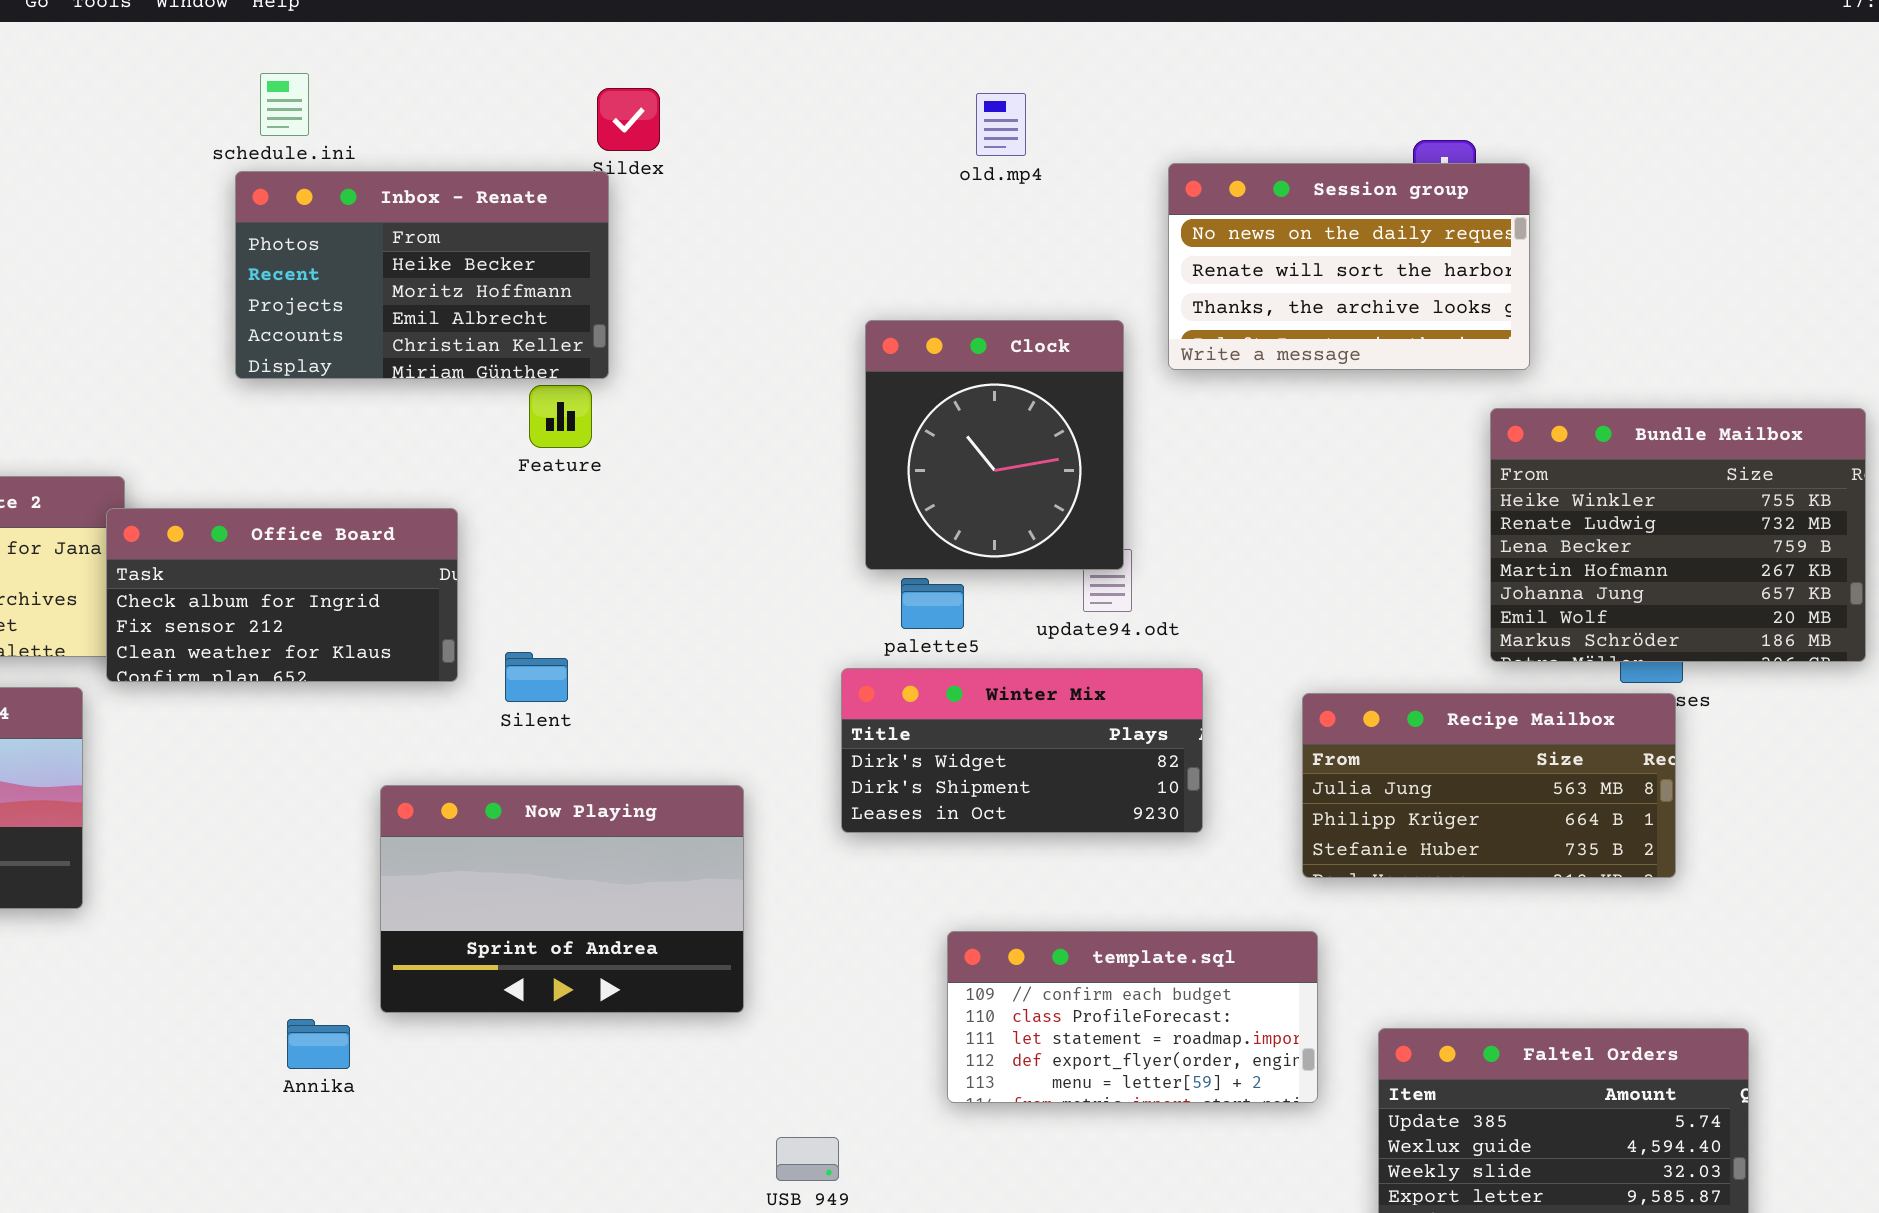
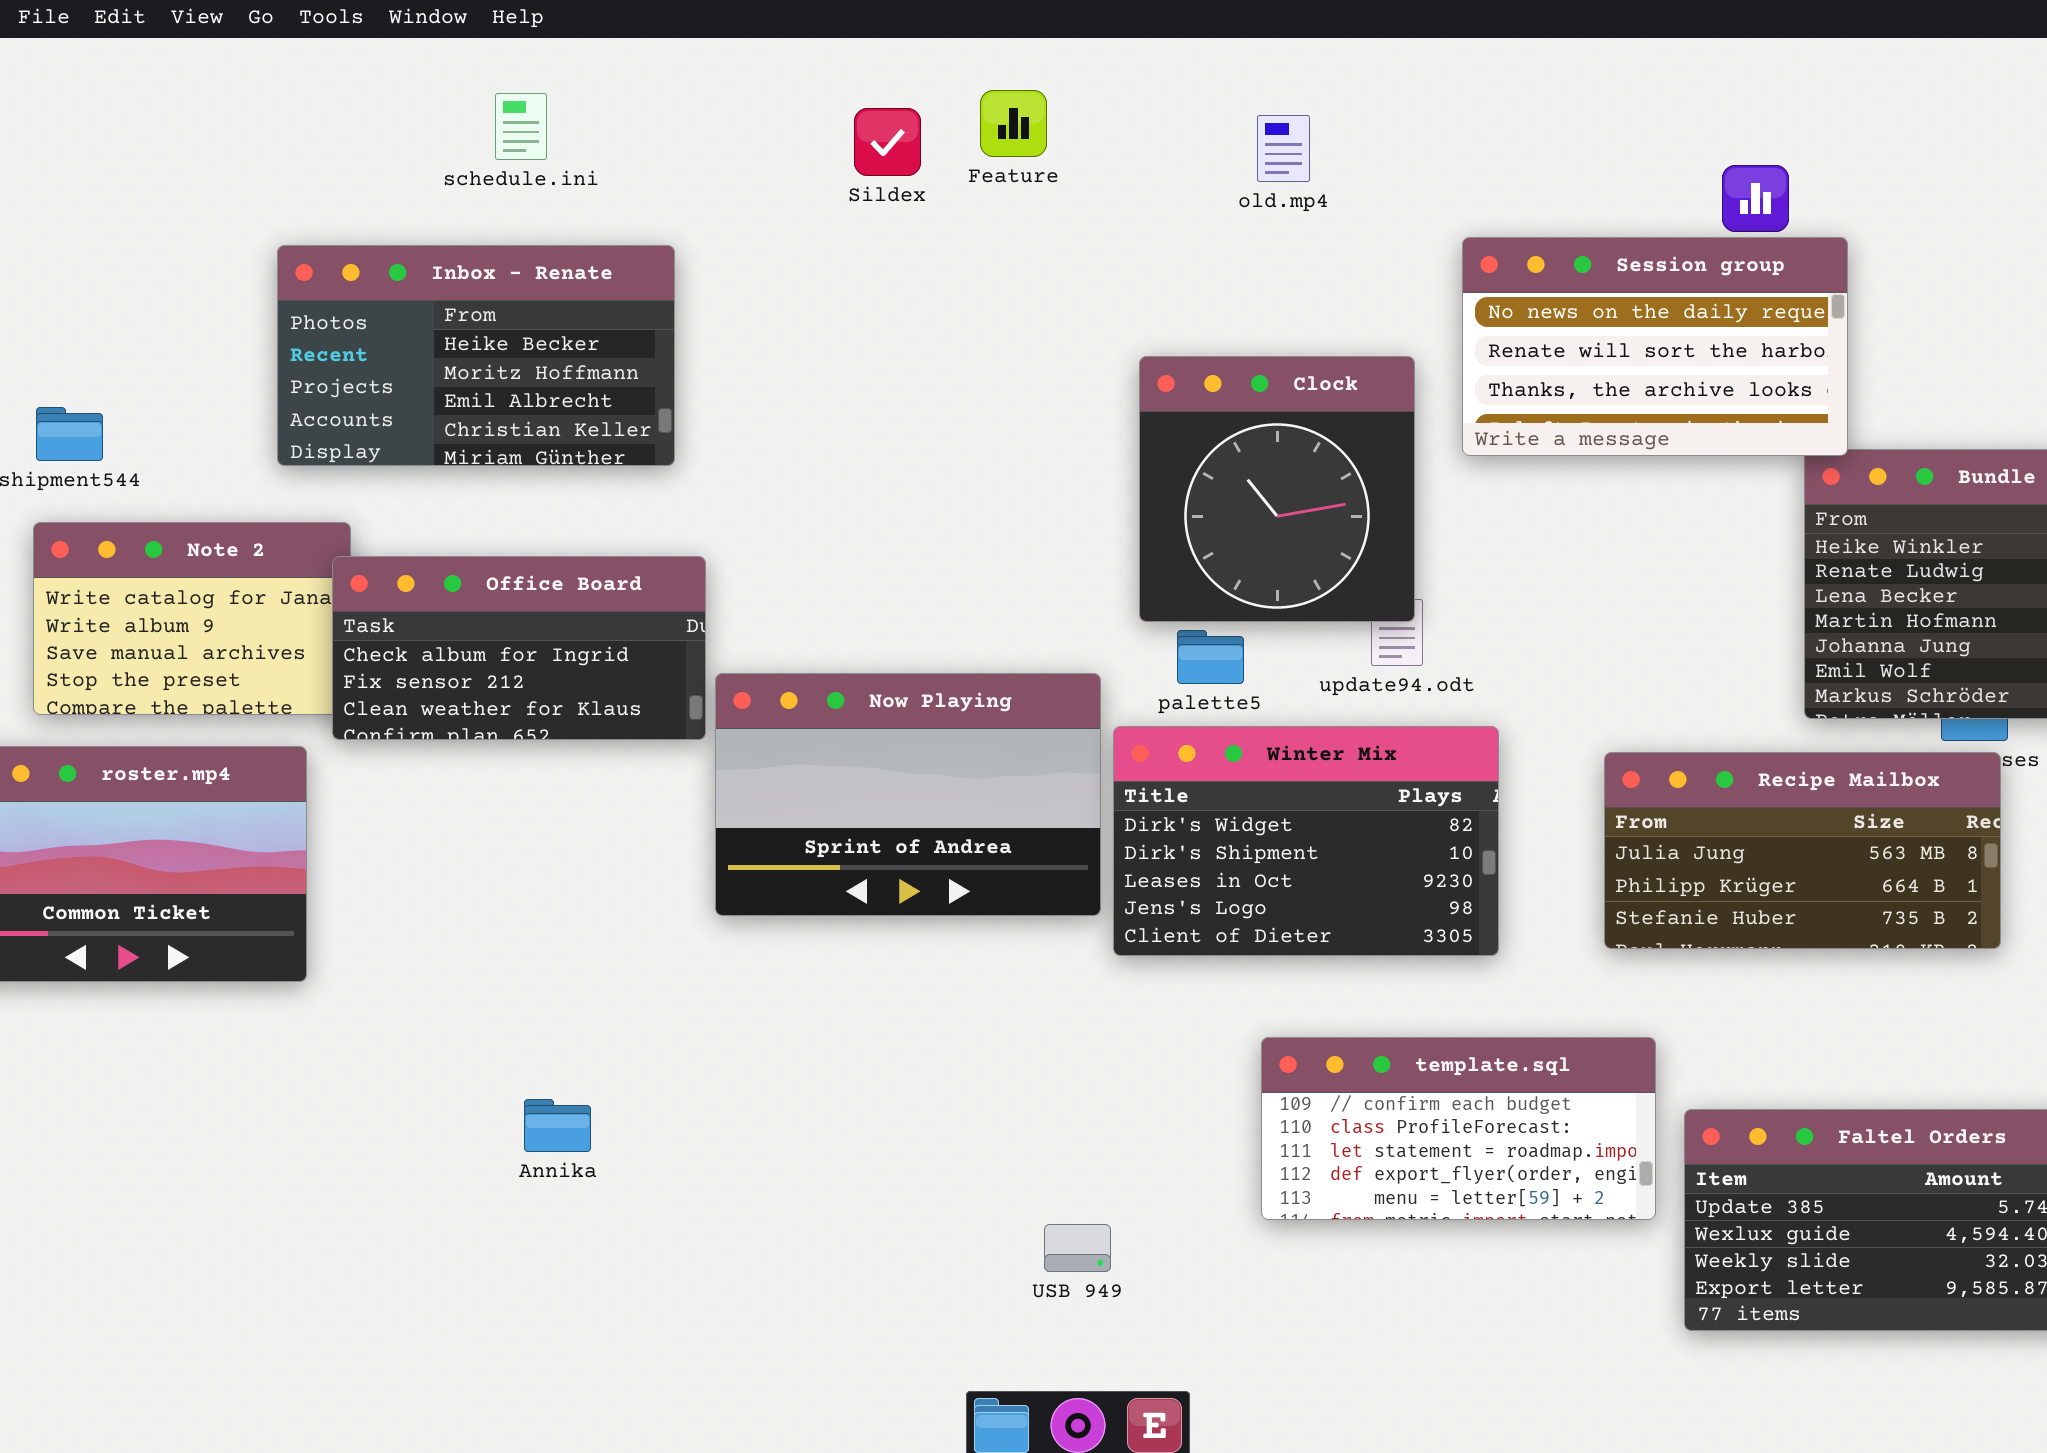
Session group: [1168,163,1530,370] -> [1462,237,1848,456], moved
Inbox - Renate: [235,171,609,379] -> [277,245,675,466], moved
Feature: [529,385,592,448] -> [980,90,1047,157], moved
Winter Mix: [841,668,1203,833] -> [1113,726,1499,956], resized
Now Playing: [380,785,744,1013] -> [715,673,1101,916], moved
template.sql: [947,931,1318,1103] -> [1261,1037,1656,1220], moved

